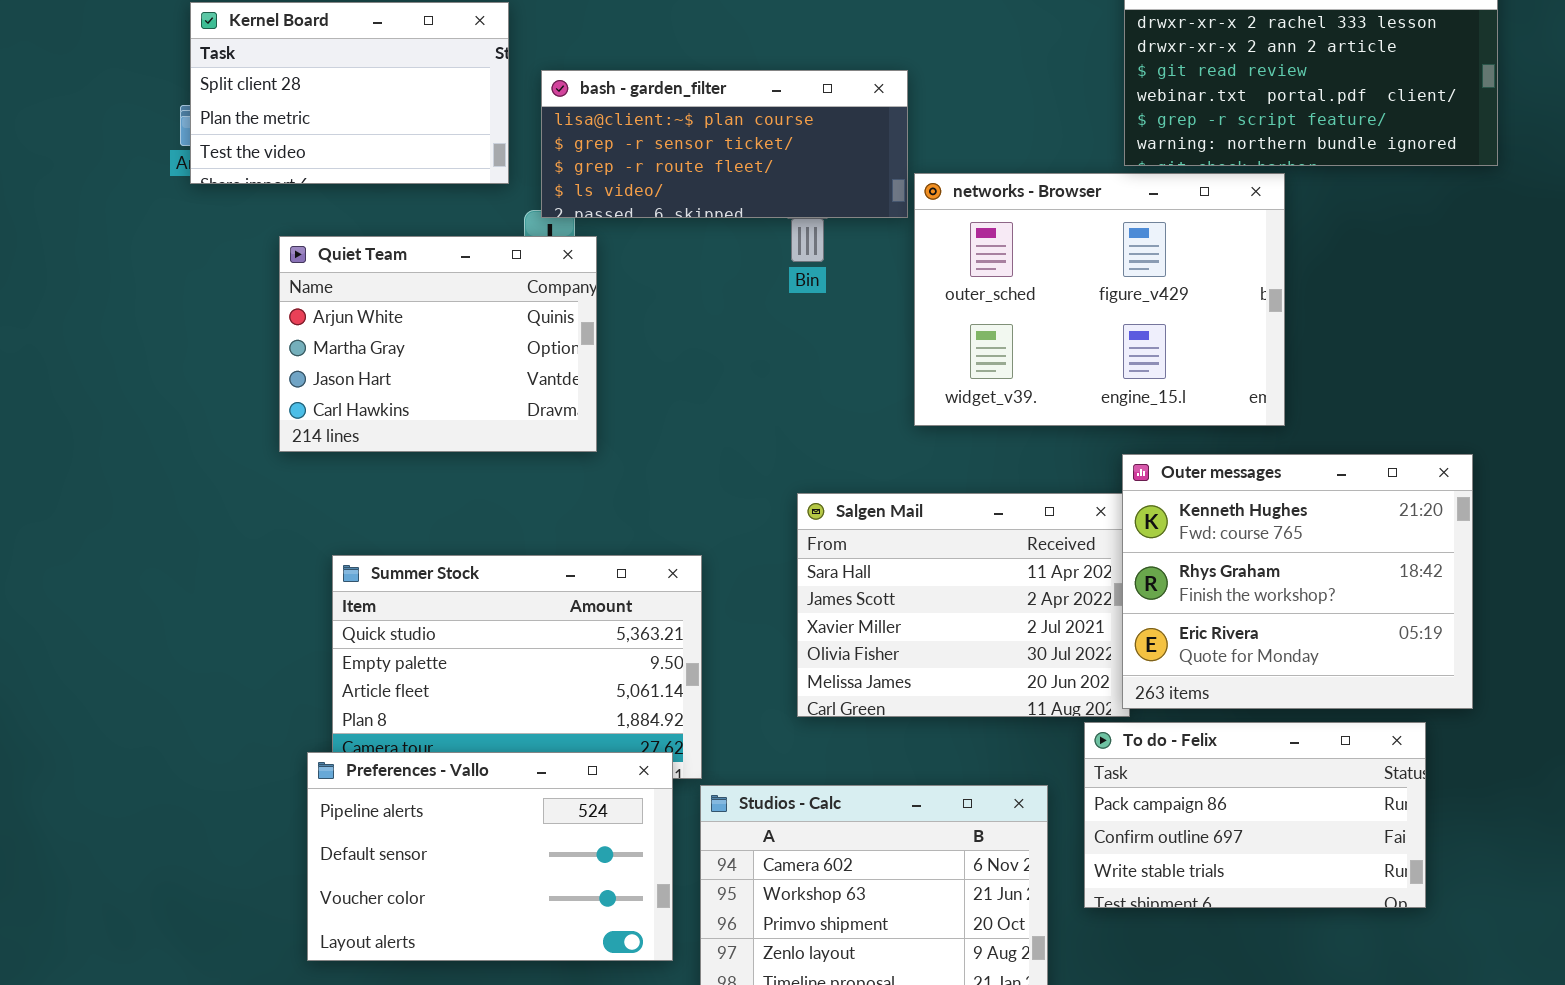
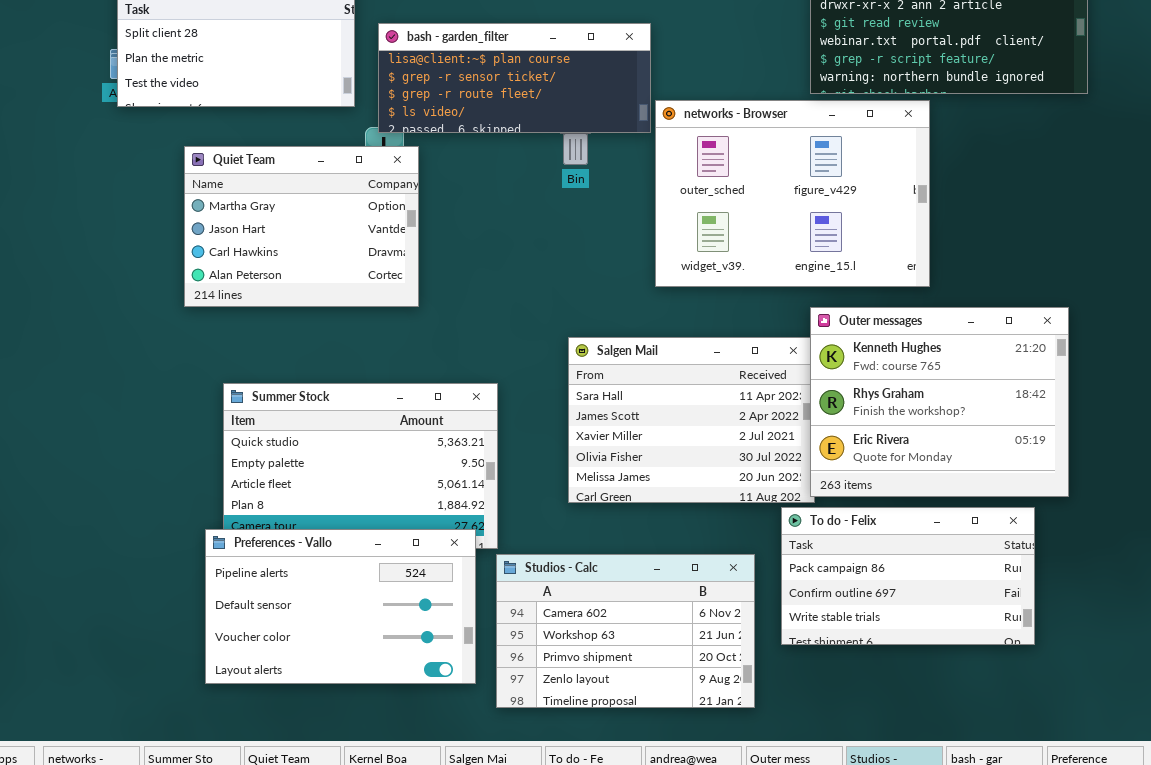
Quiet Team: [279,236,597,452] -> [184,146,419,307], scrolled down 1 row

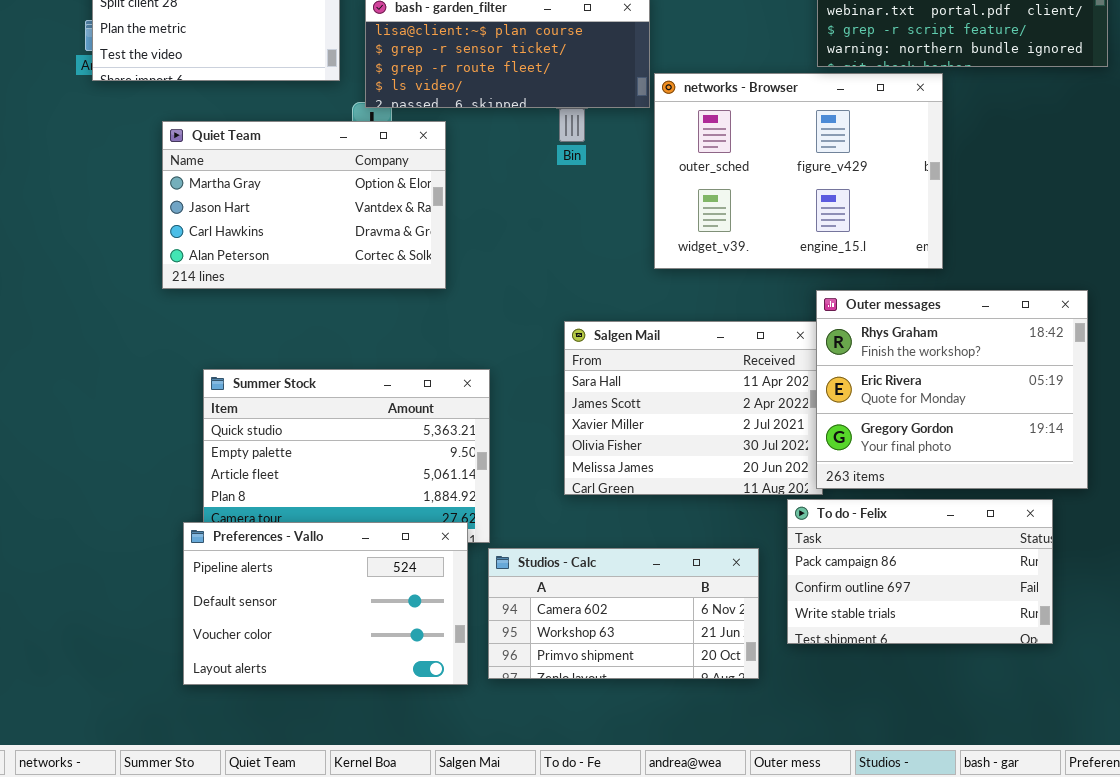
Quiet Team: [184,146,419,307] -> [162,121,446,289], resized
Outer messages: [810,307,1069,497] -> [816,290,1088,489], scrolled down 1 row
Studios - Calc: [496,554,755,708] -> [488,548,759,679], resized

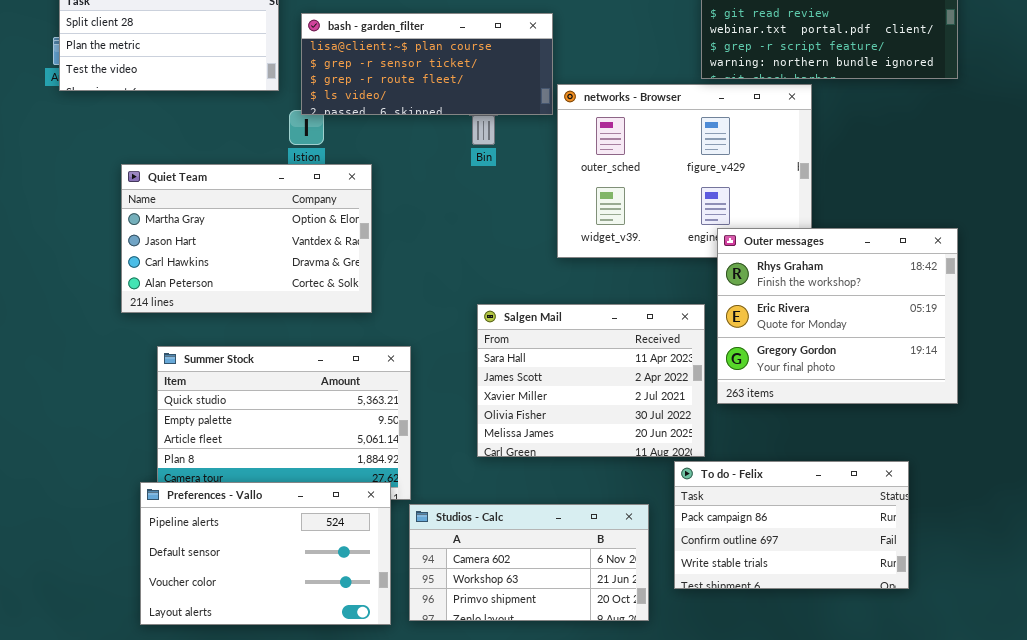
Quiet Team: [162,121,446,289] -> [121,164,372,313], moved
Outer messages: [816,290,1088,489] -> [717,228,958,404], moved

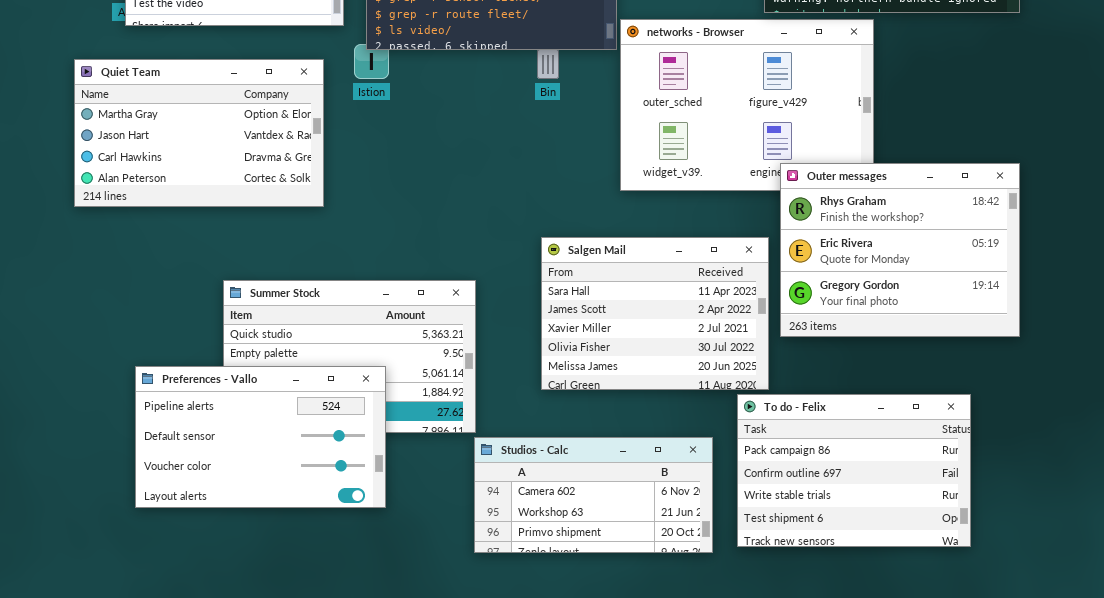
Quiet Team: [121,164,372,313] -> [74,59,324,207], moved
To do - Felix: [674,461,909,589] -> [737,394,971,547], resized
Preferences - Vallo: [140,482,391,625] -> [135,366,386,508], moved

